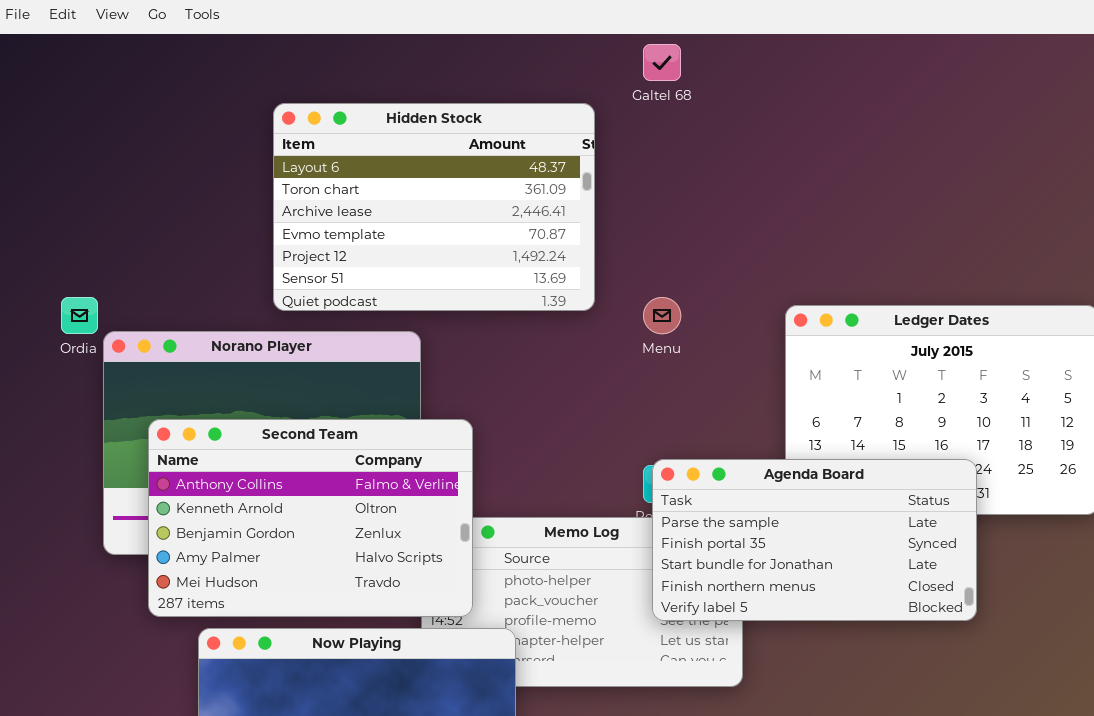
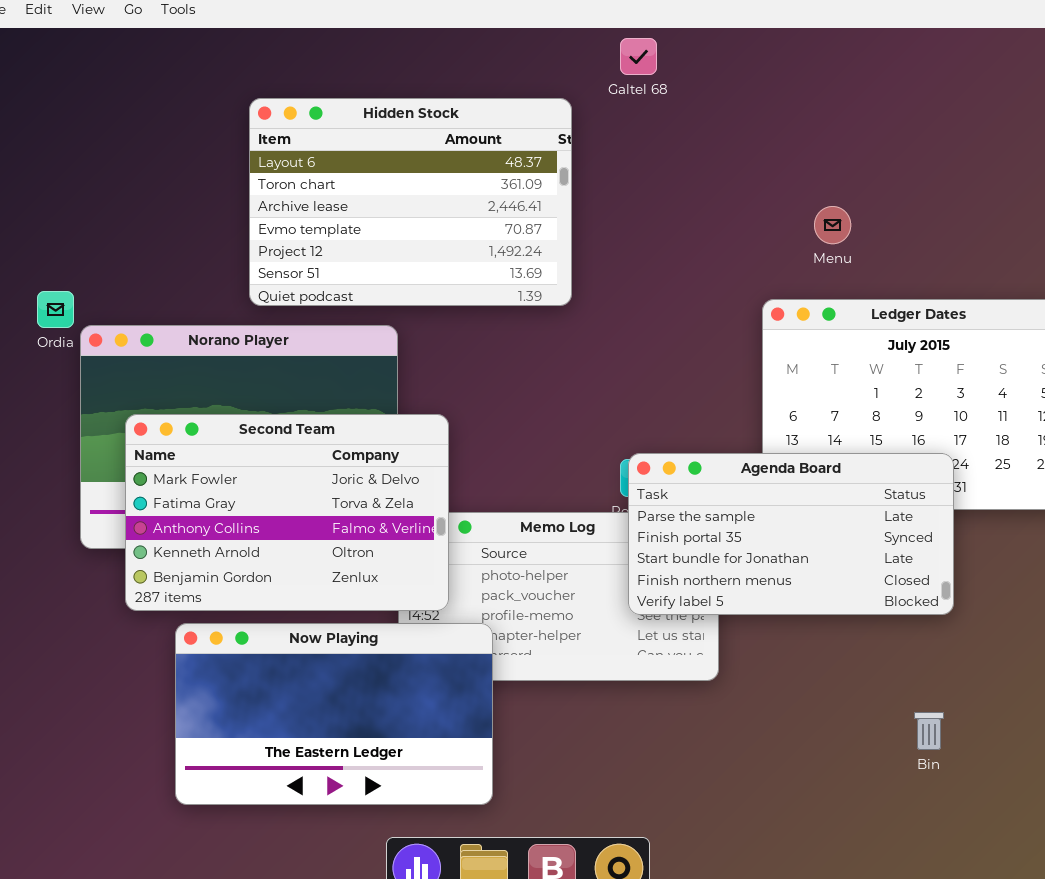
Menu: [643,297,681,334] -> [814,206,851,244], moved
Second Team: [148,419,473,617] -> [125,414,449,611], scrolled up 2 rows

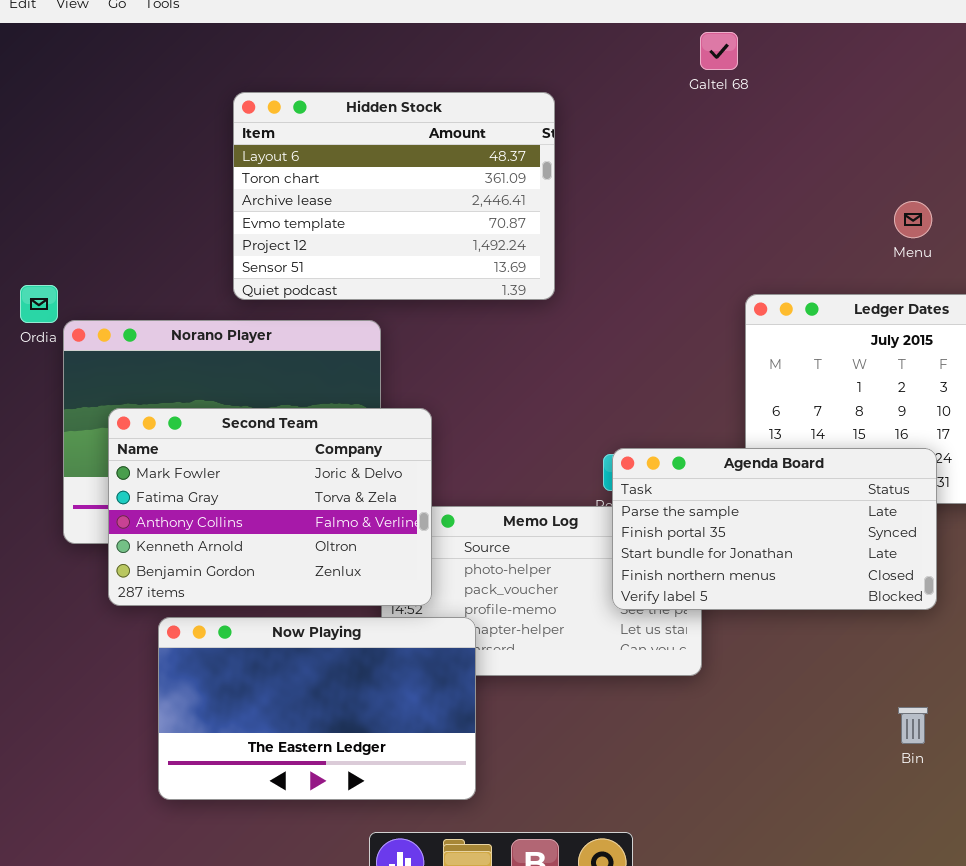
Galtel 68: [620,38,657,75] -> [700,32,738,70], moved
Menu: [814,206,851,244] -> [894,201,932,238], moved

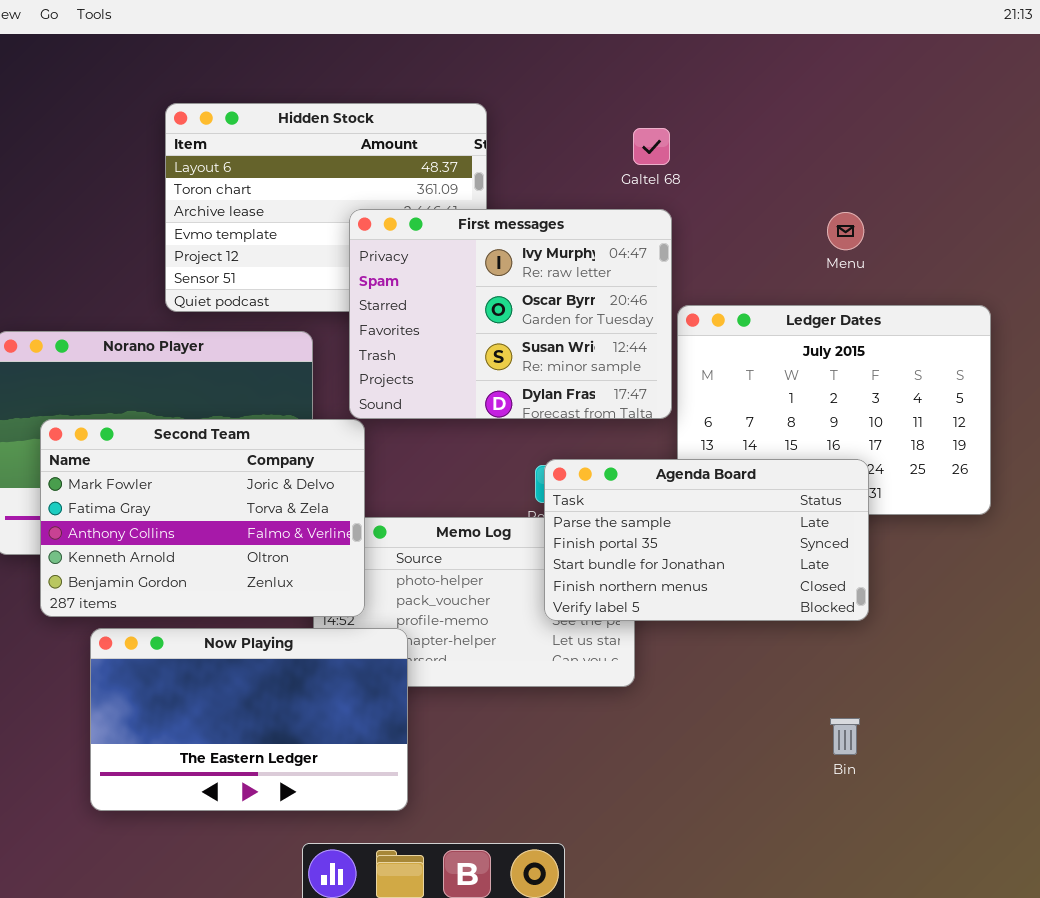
Galtel 68: [700,32,738,70] -> [633,128,670,165], moved
First messages: none -> [349,209,672,419], opened

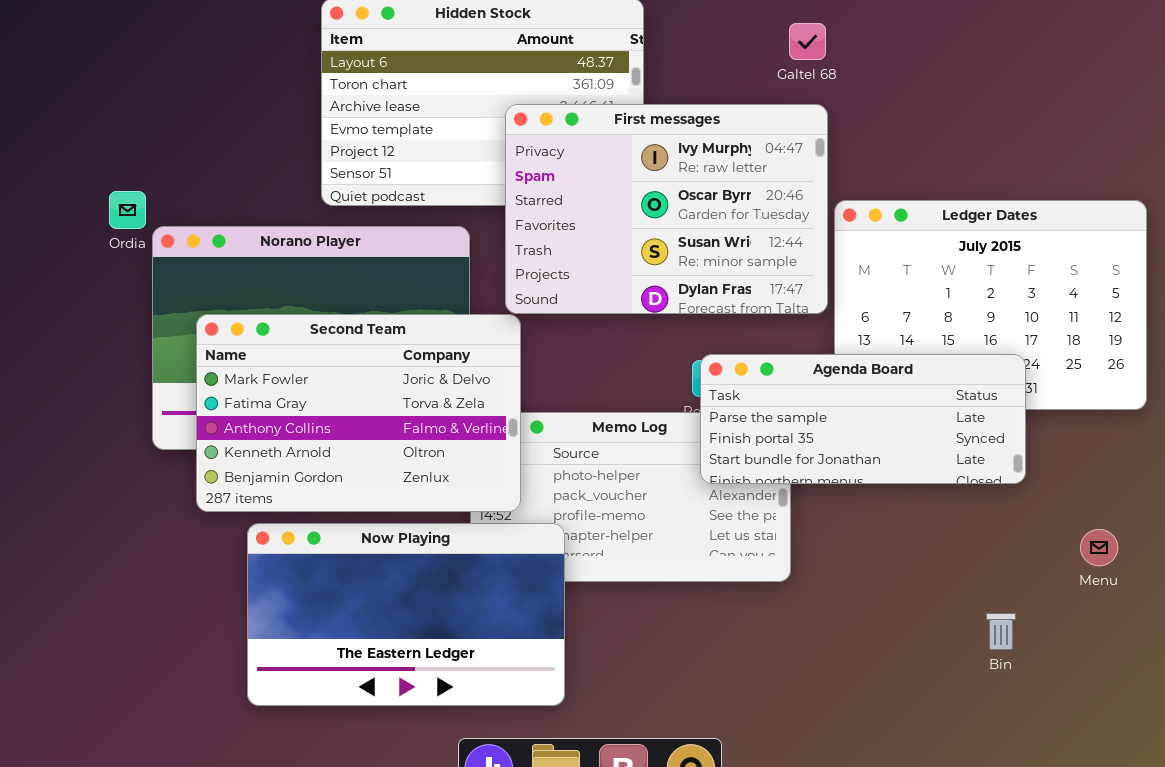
Menu: [827,212,864,250] -> [1080,529,1118,566], moved
Agenda Board: [544,459,869,621] -> [700,354,1026,484], resized

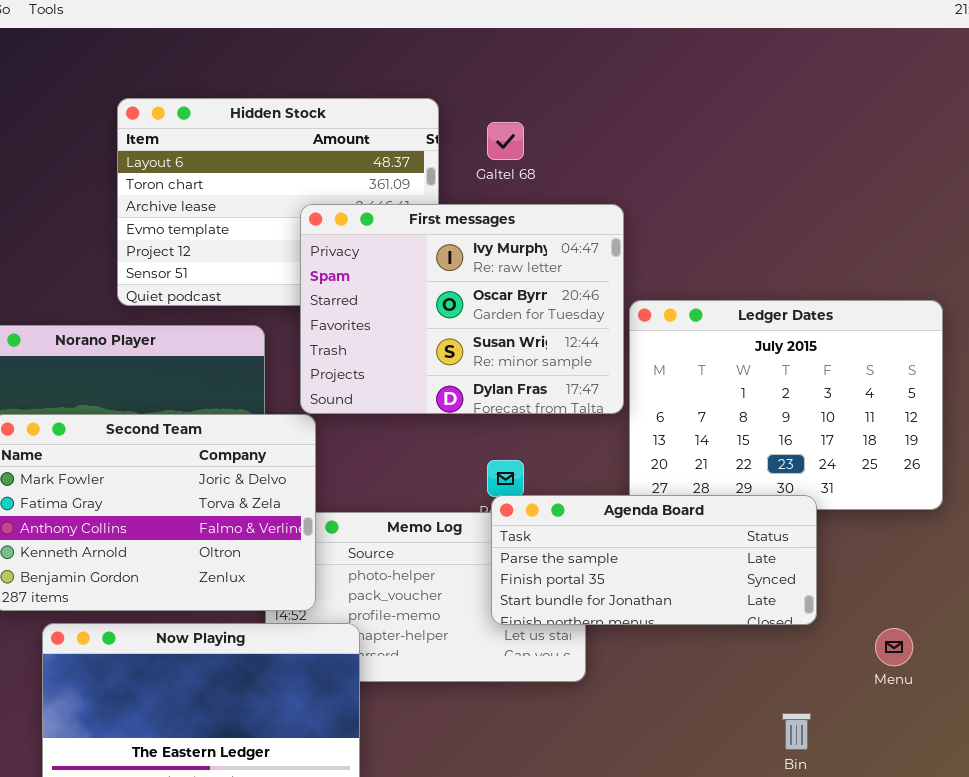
Galtel 68: [789,23,826,60] -> [487,122,524,160], moved
Agenda Board: [700,354,1026,484] -> [491,495,817,625], moved

